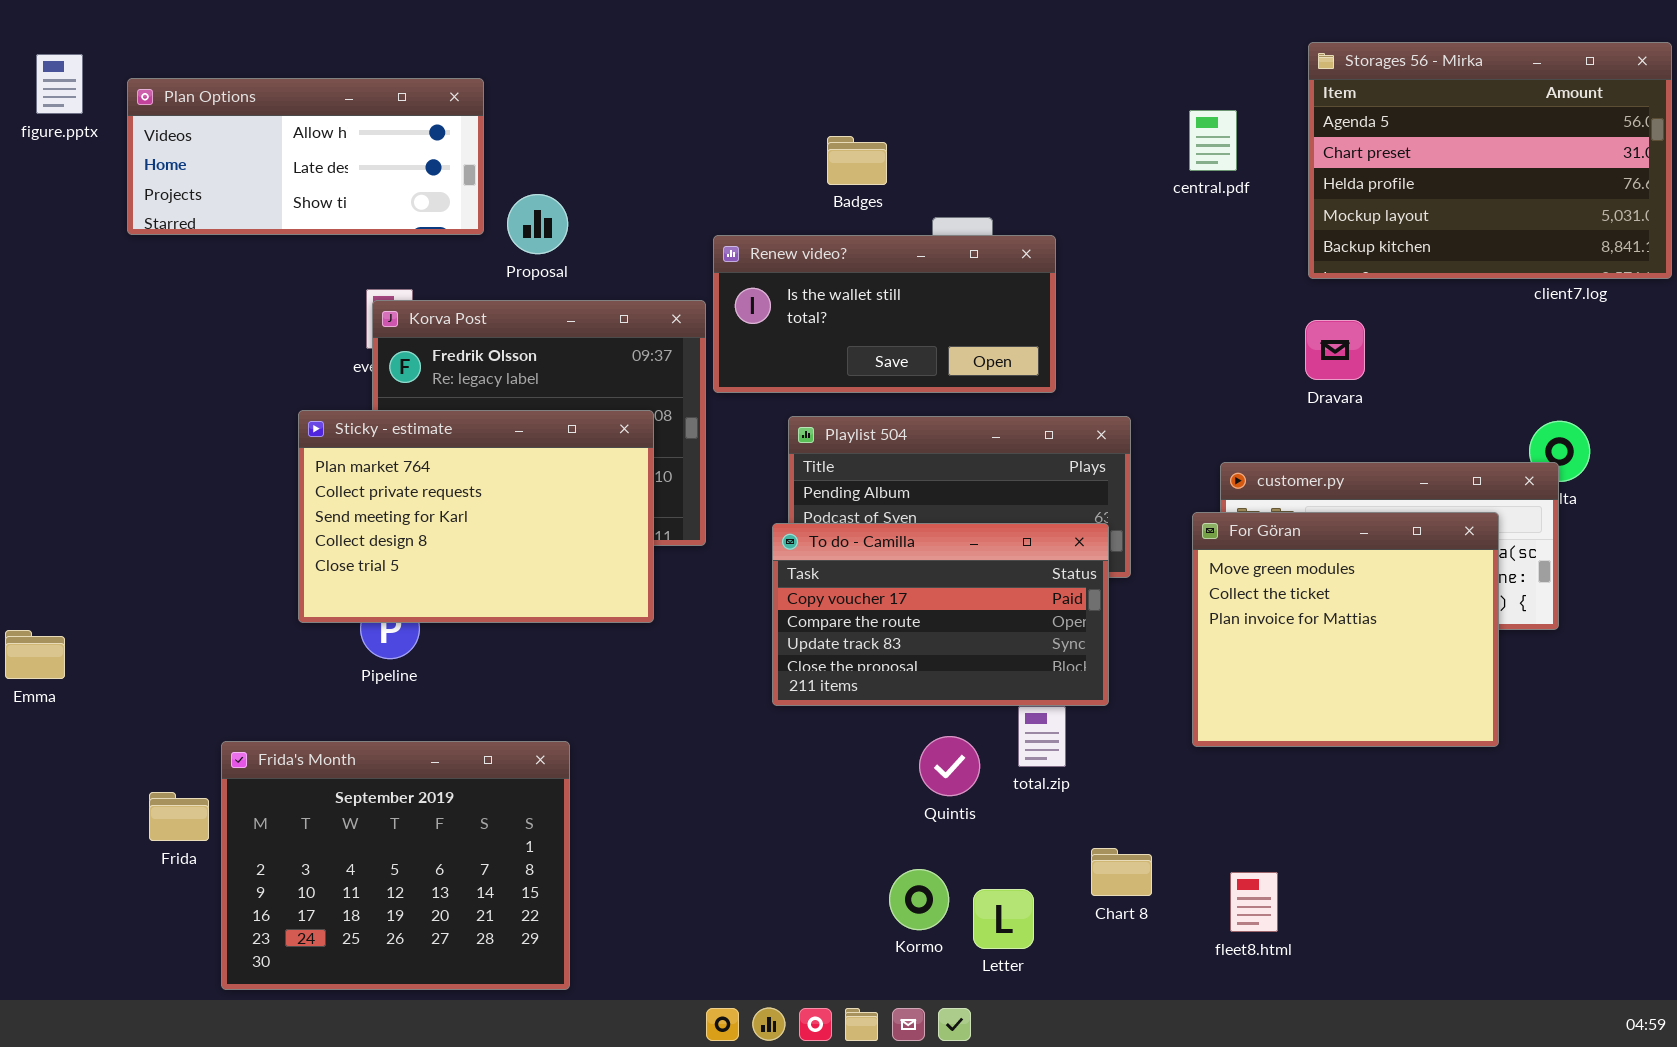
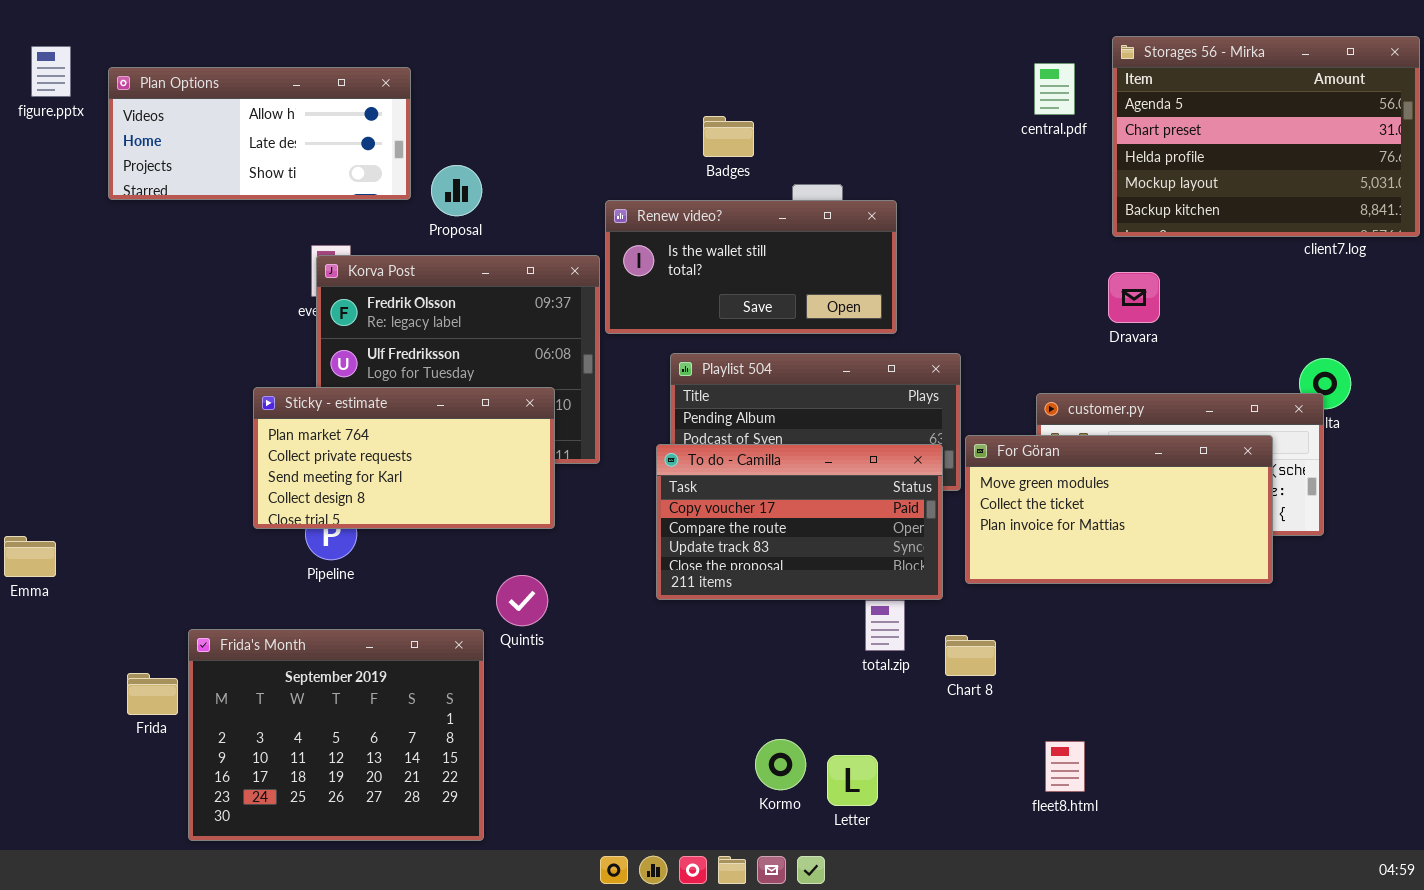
central.pdf: [1189,110,1237,171] -> [1034,63,1075,115], moved
Sticky - estimate: [298,410,654,623] -> [253,387,555,529], resized
For Göran: [1192,512,1499,747] -> [965,435,1273,584], resized
Quintis: [919,736,980,796] -> [496,575,548,626], moved
Chart 8: [1091,848,1152,896] -> [945,635,996,676], moved

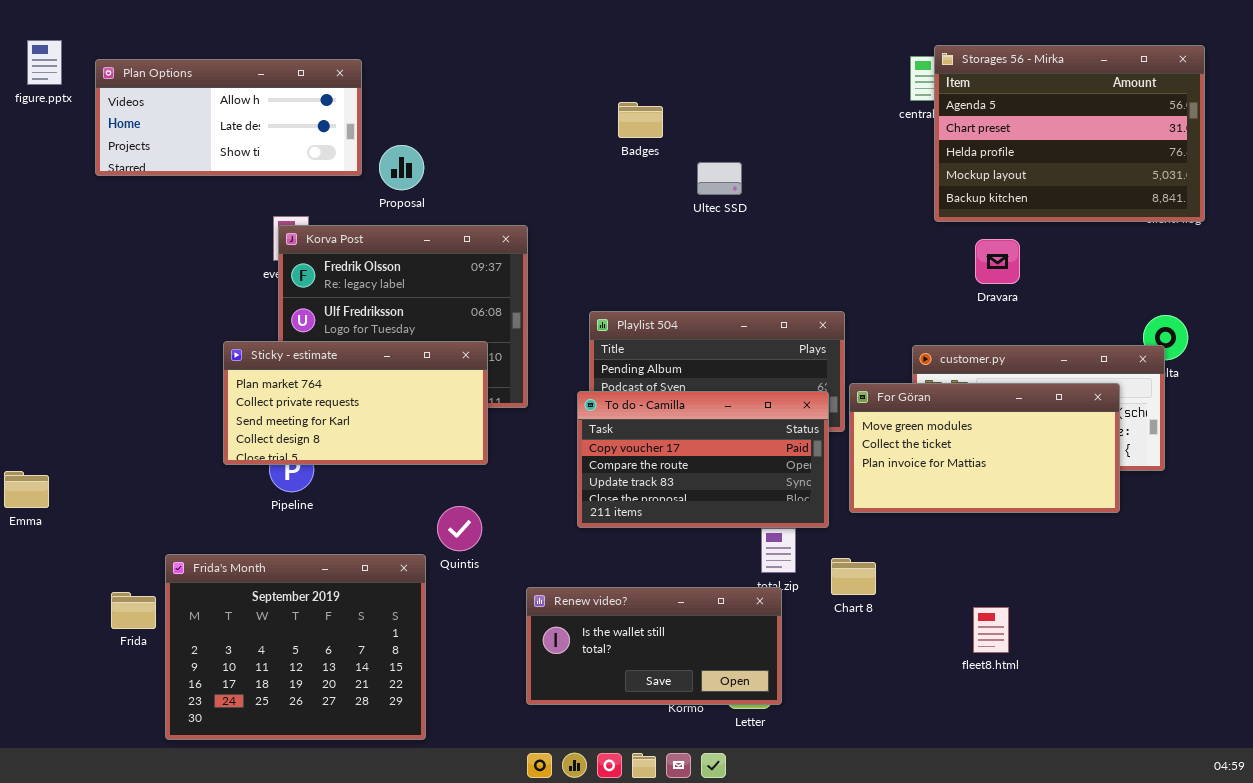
Storages 56 - Mirka: [1112,36,1420,237] -> [934,45,1205,222], moved
Renew video?: [605,200,897,334] -> [526,587,782,705], moved
fleet8.html: [1045,741,1085,792] -> [973,607,1009,653], moved

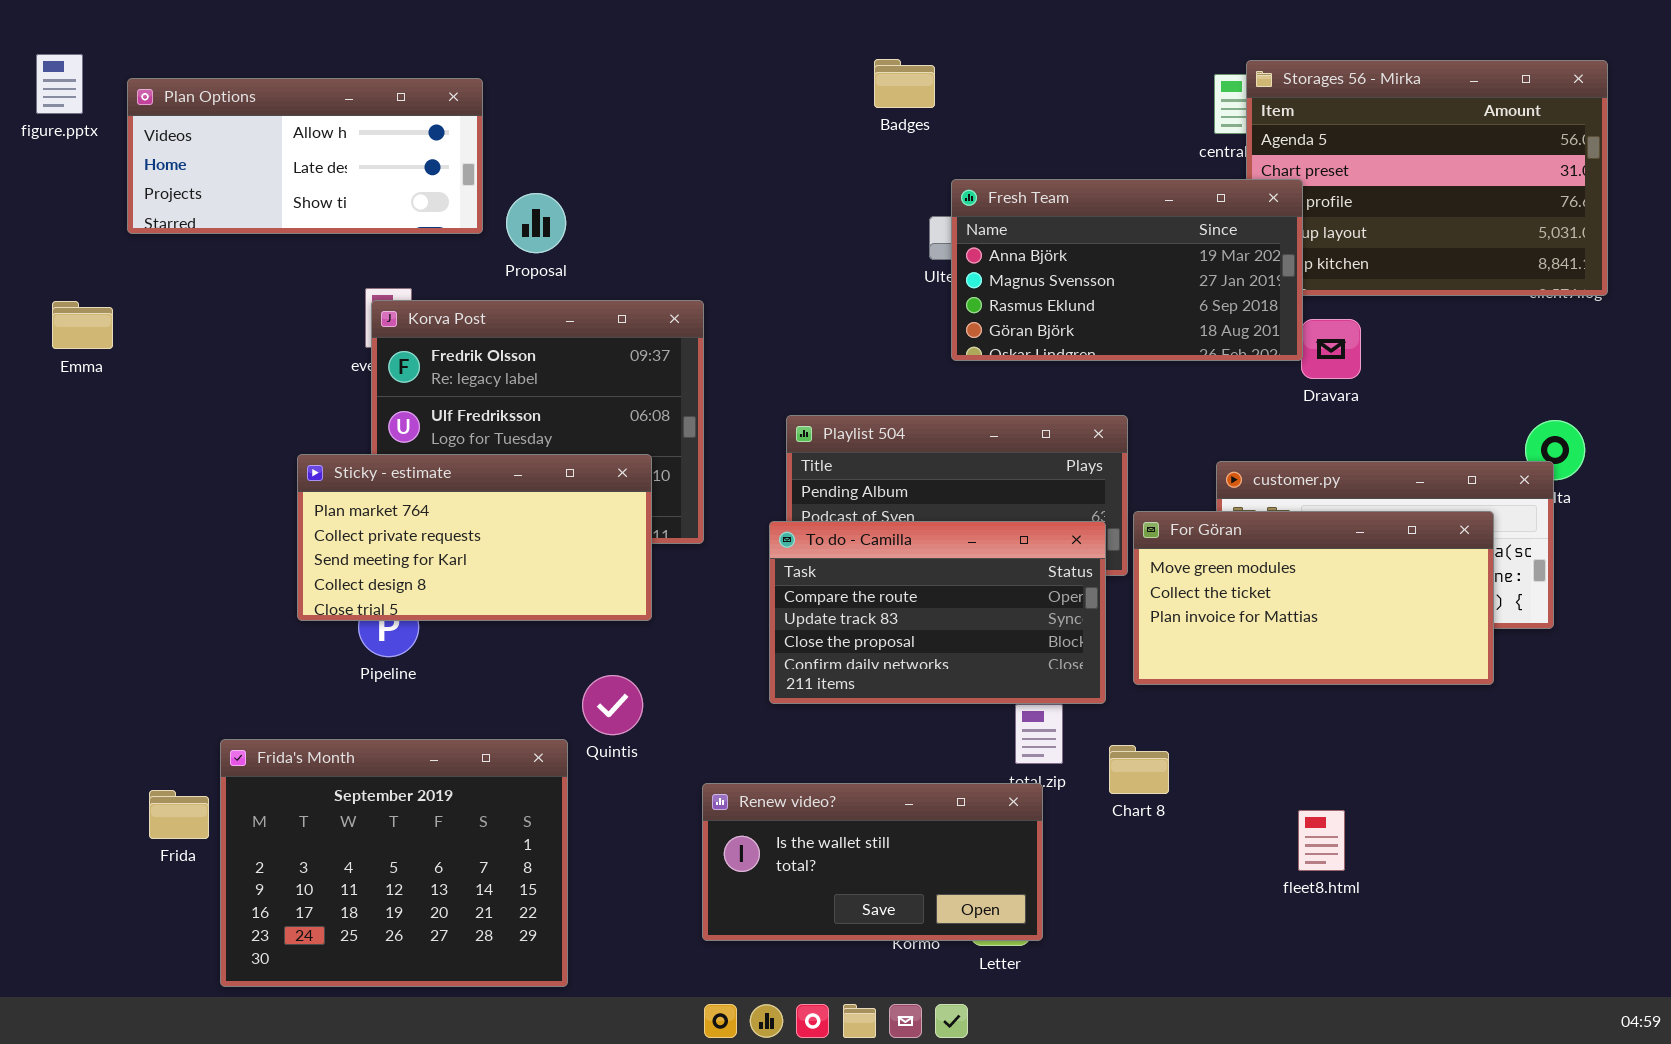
Badges: [618,102,663,138] -> [874,59,935,108], moved
Fresh Team: none -> [951,179,1303,361], opened
To do - Camilla: [577,391,829,528] -> [769,521,1106,704], scrolled down 1 row
Emma: [4,471,49,508] -> [52,301,113,349], moved

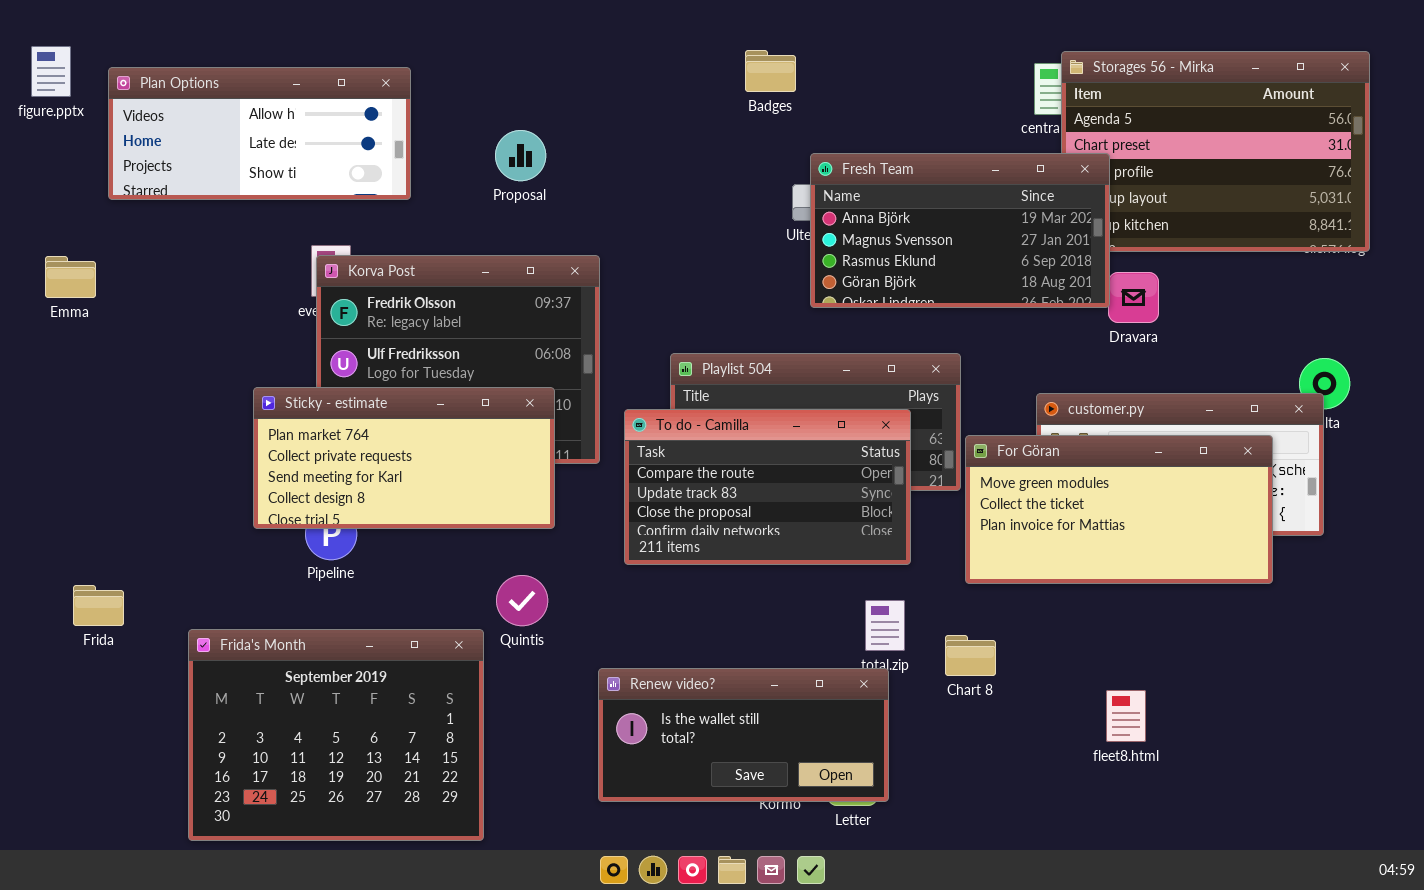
Proposal: [506,193,566,253] -> [495,130,546,181], moved
To do - Camilla: [769,521,1106,704] -> [624,409,911,565], moved
Frida: [149,790,209,839] -> [73,585,124,626], moved

